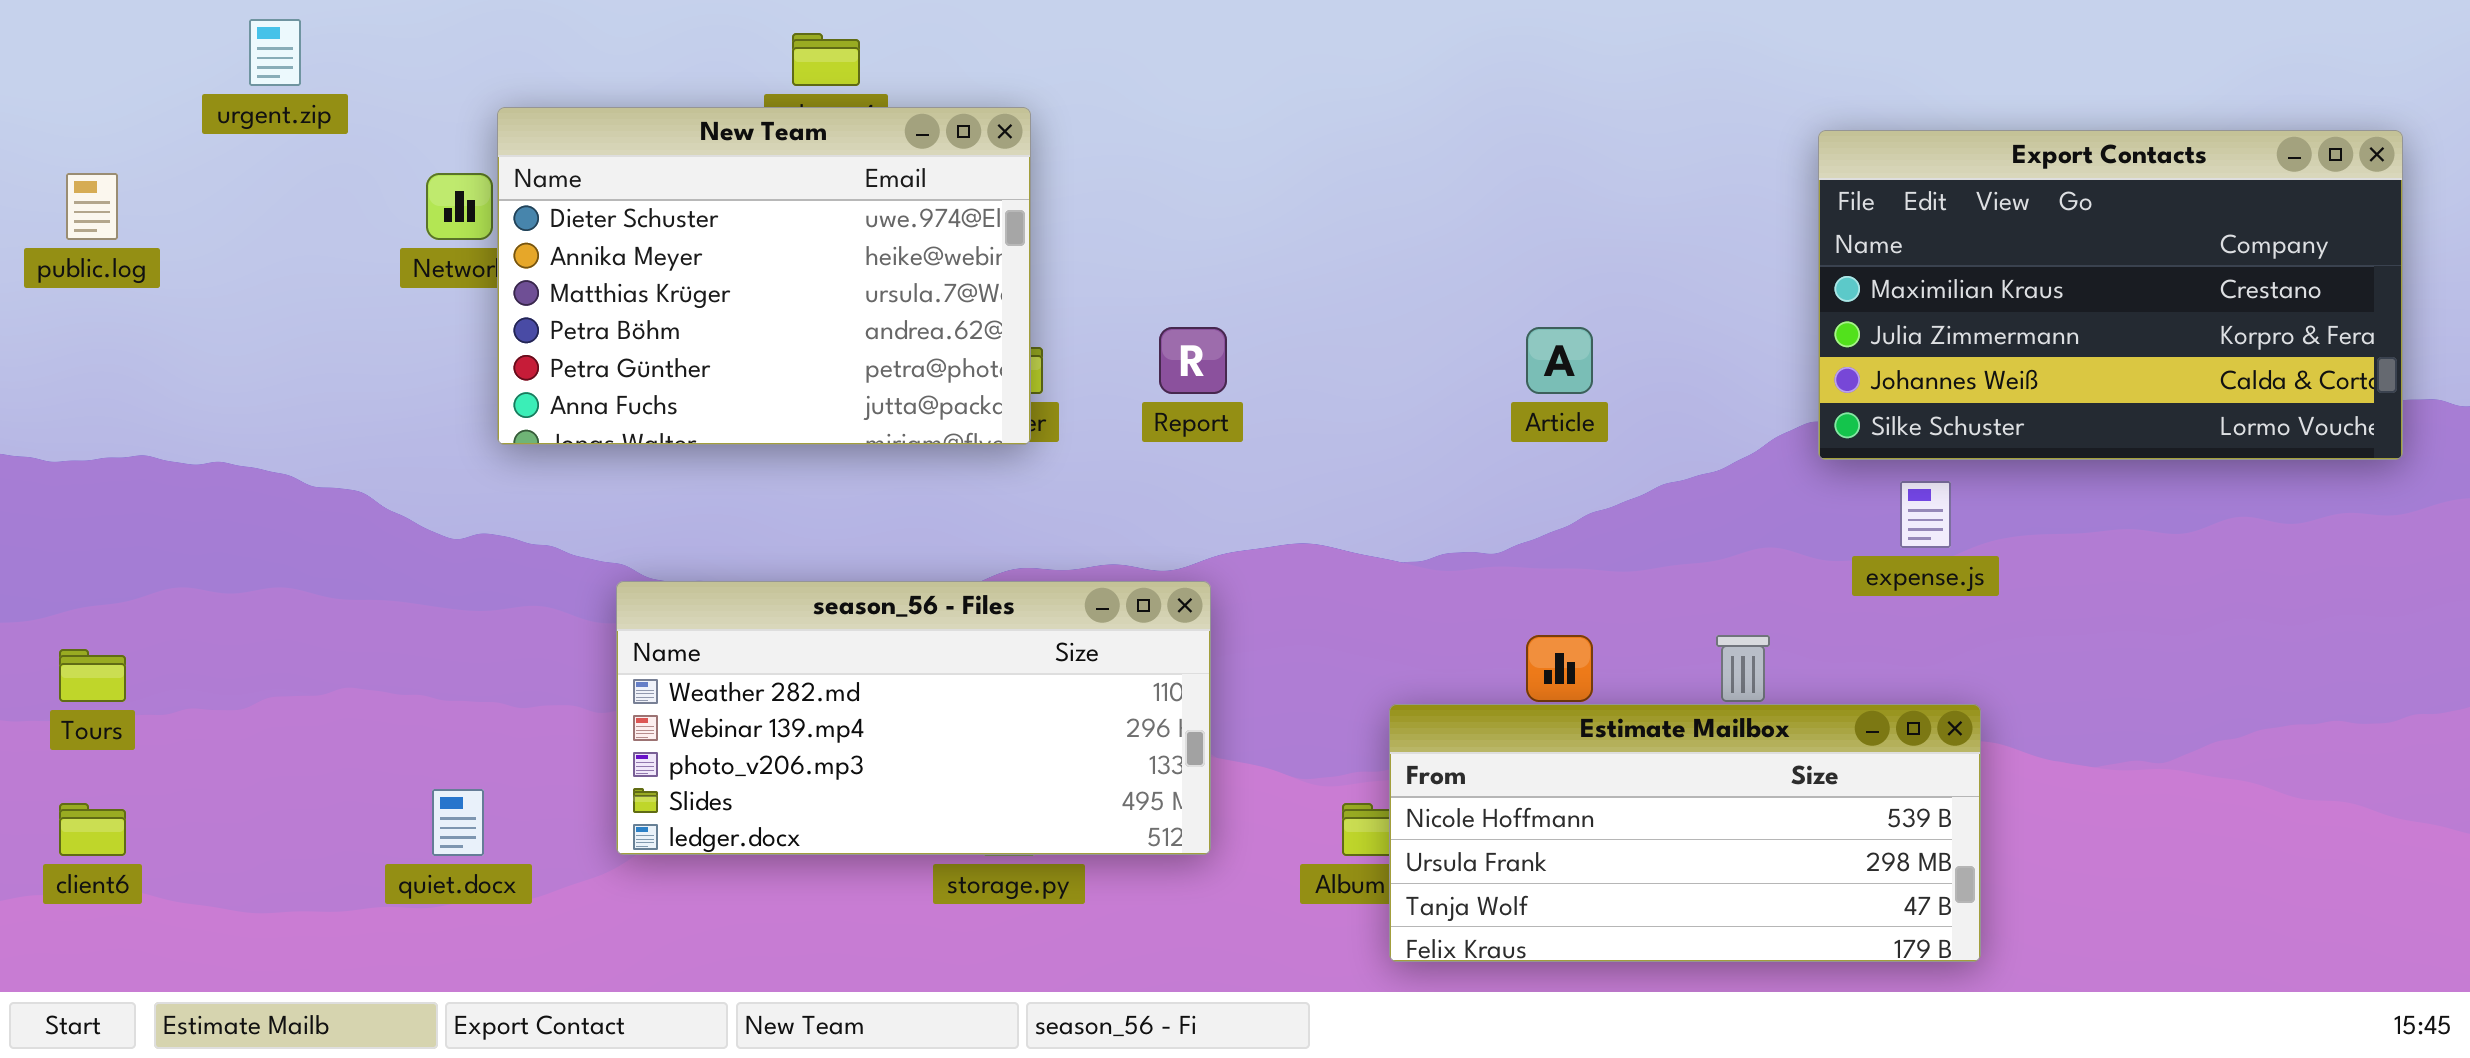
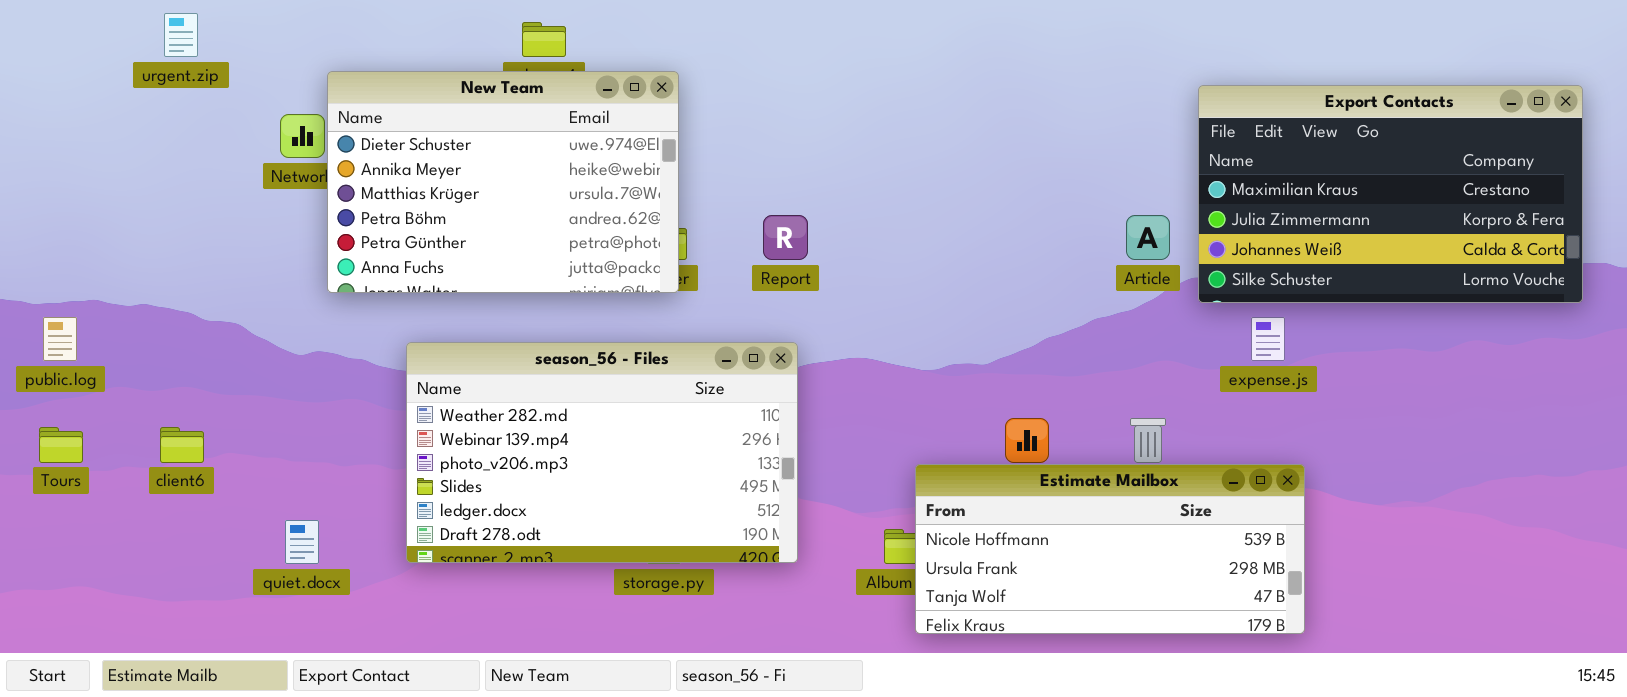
public.log: [66,173,118,240] -> [43,317,77,361], moved
Article: [1526,327,1593,394] -> [1126,215,1170,260], moved
season_56 - Files: [616,581,1211,855] -> [406,342,798,563], resized
client6: [59,803,126,856] -> [160,427,204,463], moved

